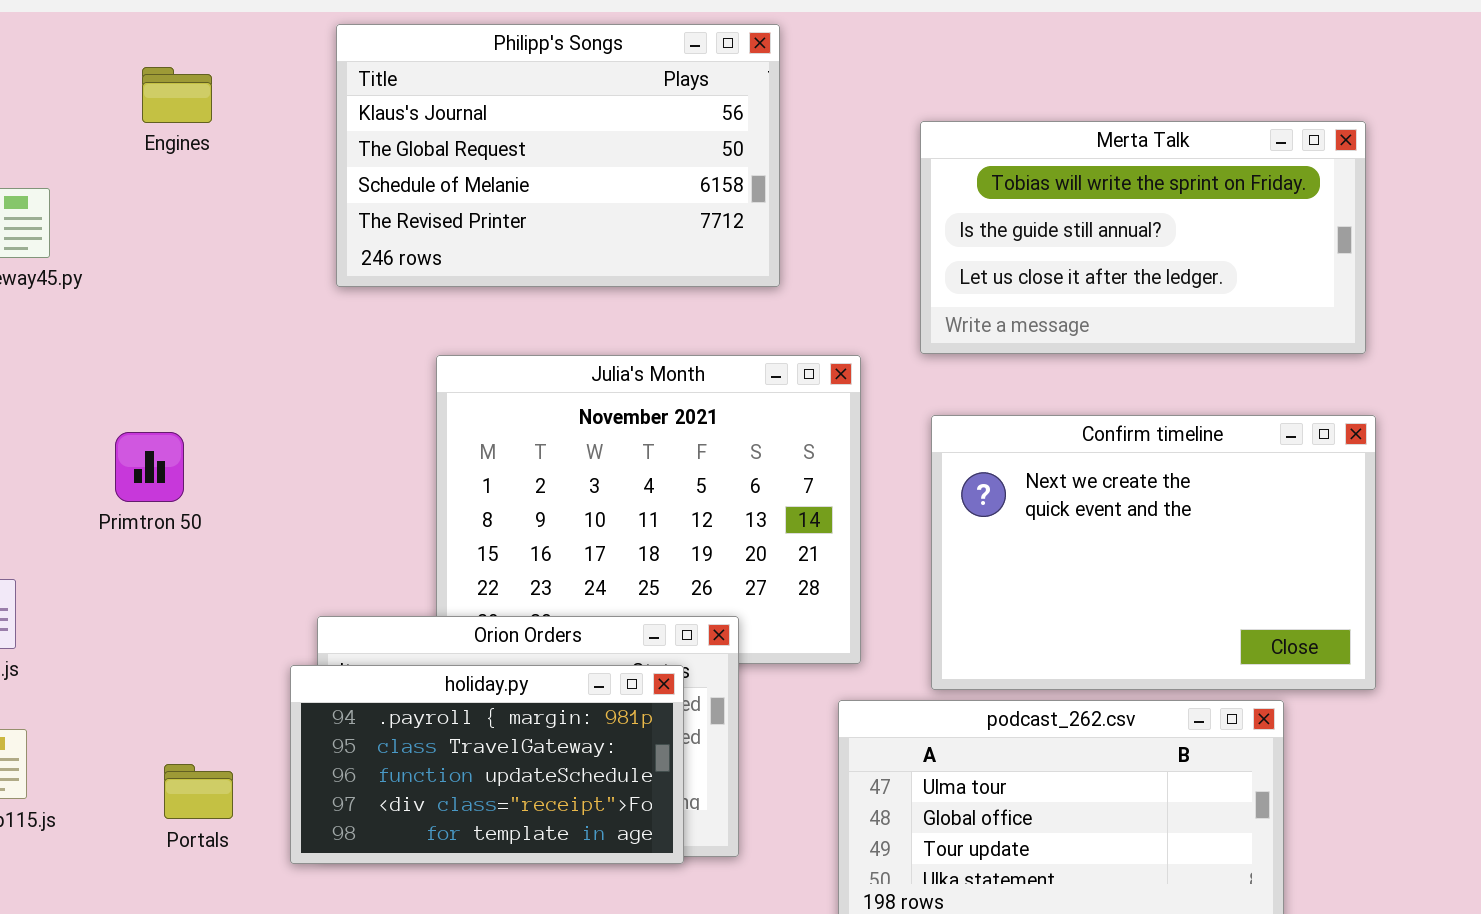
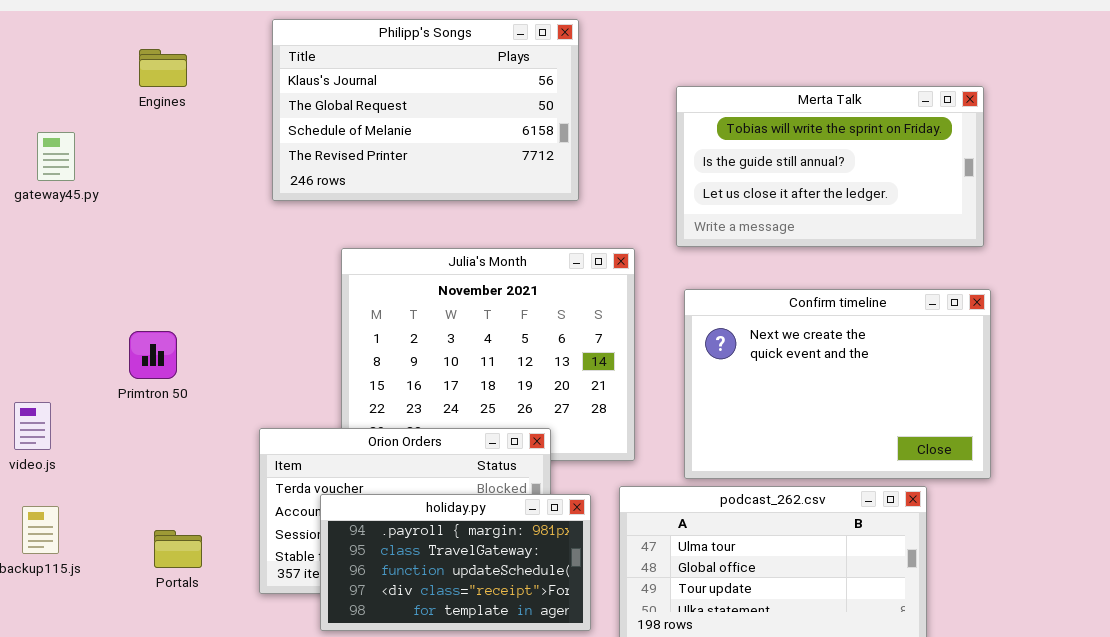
Primtron 50: [115,432,184,502] -> [129,331,177,379], moved
holiday.py: [290,665,684,864] -> [320,494,591,631], moved

